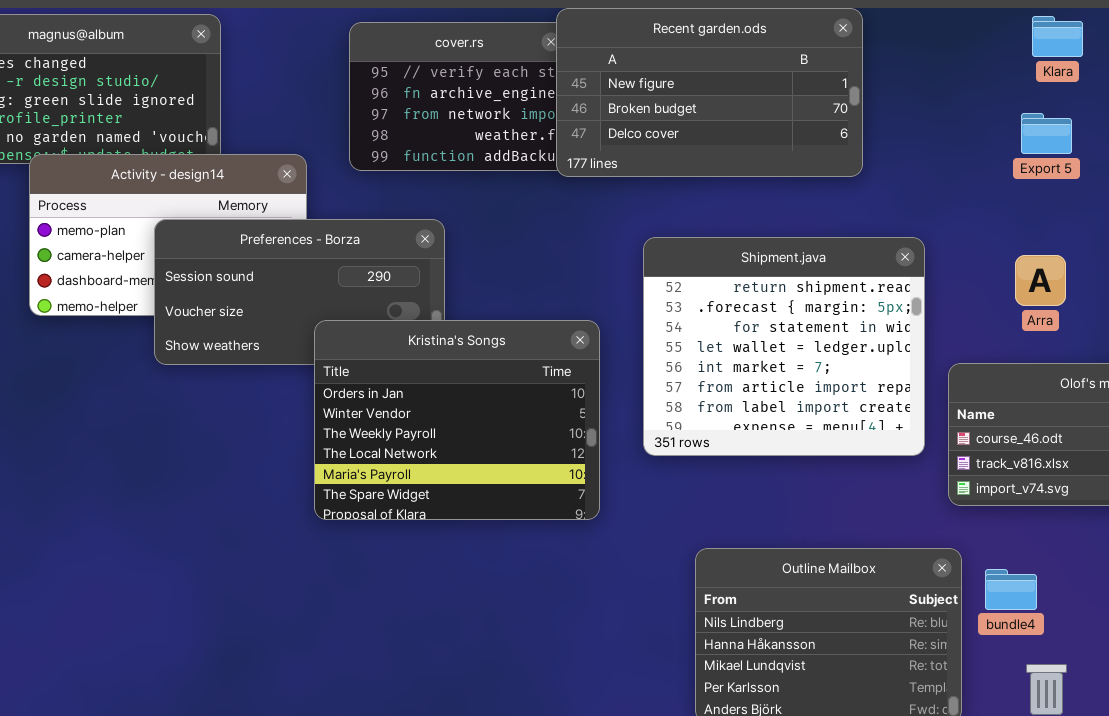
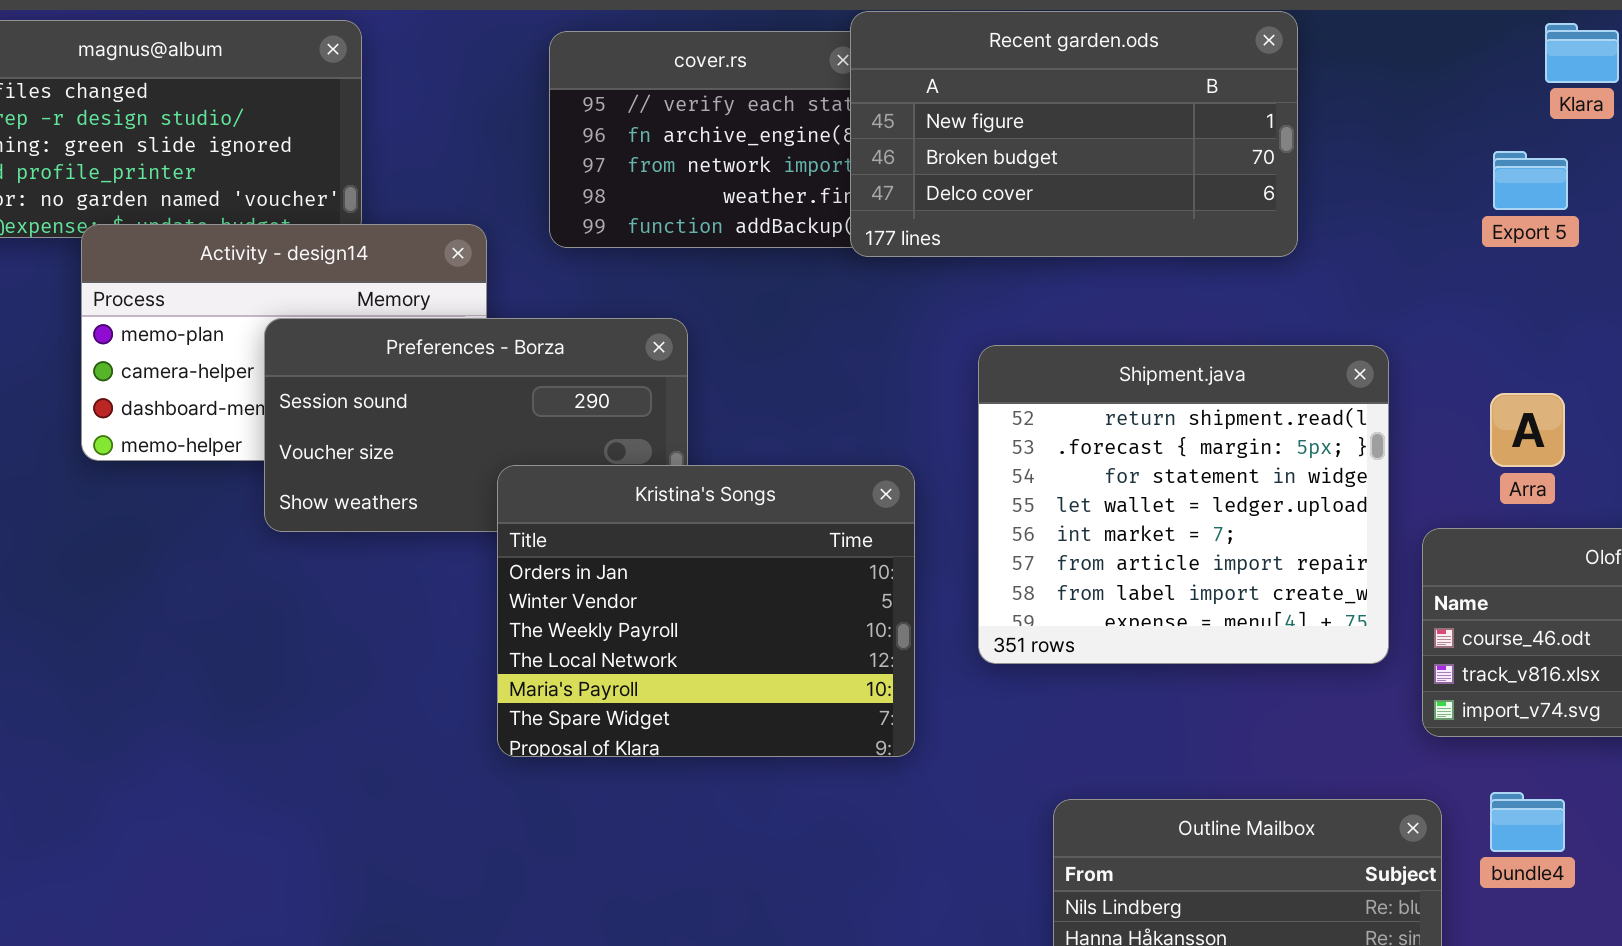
Export 5: [1021,113,1072,154] -> [1493,151,1568,210], moved
Arra: [1015,255,1066,306] -> [1490,393,1565,467], moved
bundle4: [985,569,1037,610] -> [1490,792,1565,852], moved

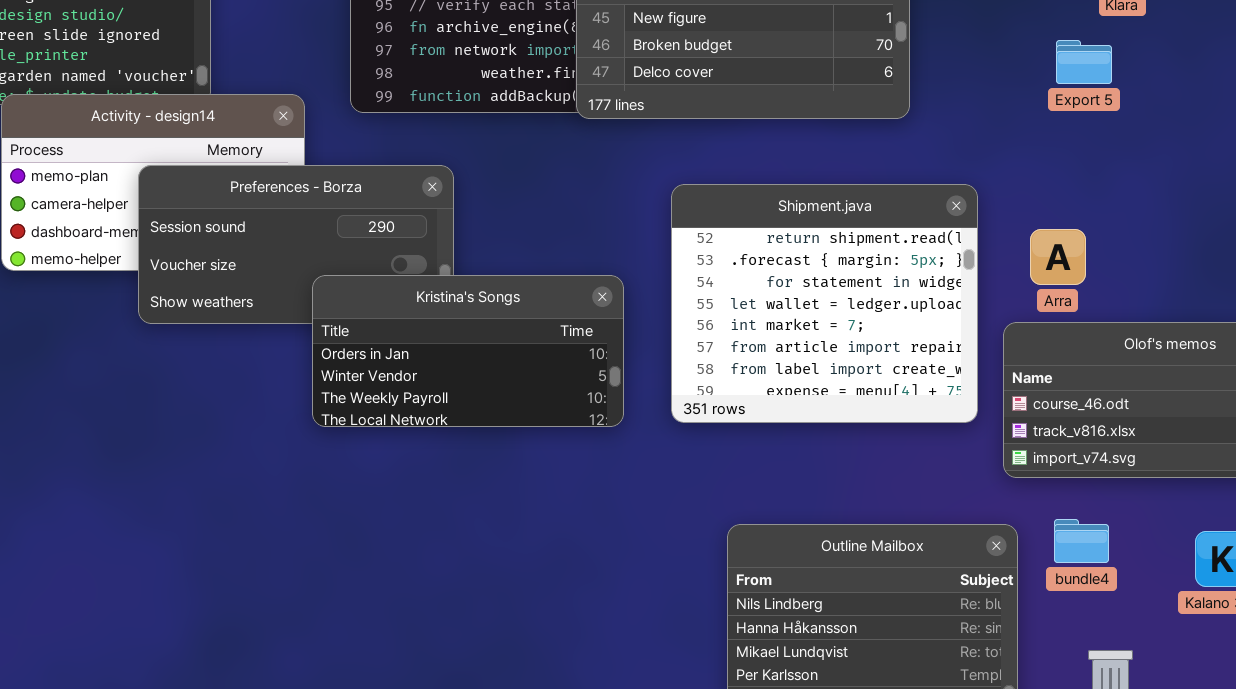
Arra: [1490,393,1565,467] -> [1030,229,1086,285], moved
Kristina's Songs: [497,465,915,757] -> [312,275,624,427], resized

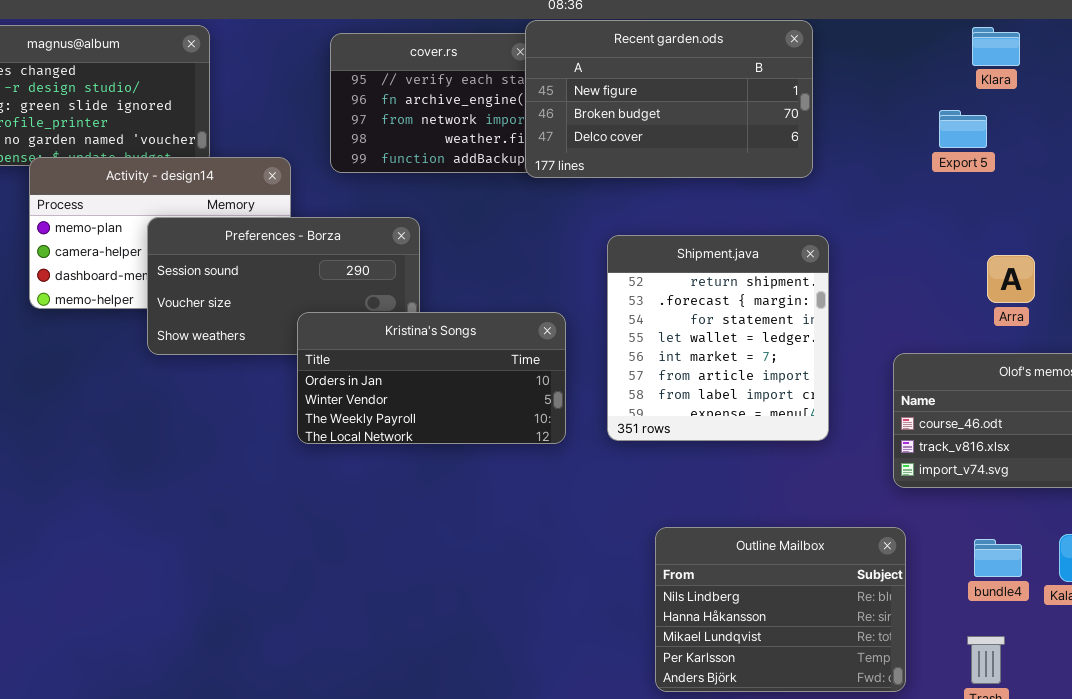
Shipment.java: [671,184,978,423] -> [607,235,829,441], resized
Arra: [1030,229,1086,285] -> [987,255,1035,303], moved
bundle4: [1054,519,1109,563] -> [974,539,1022,577], moved

